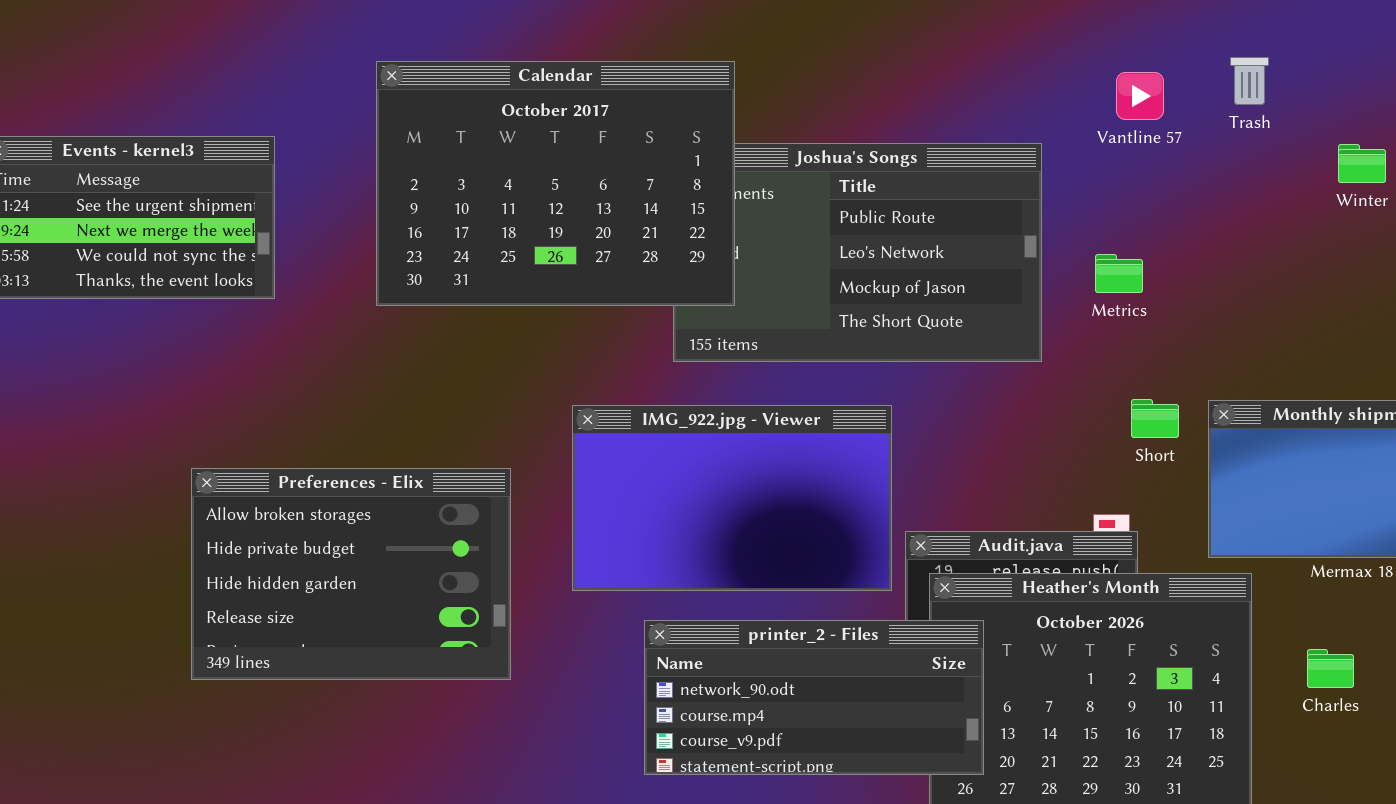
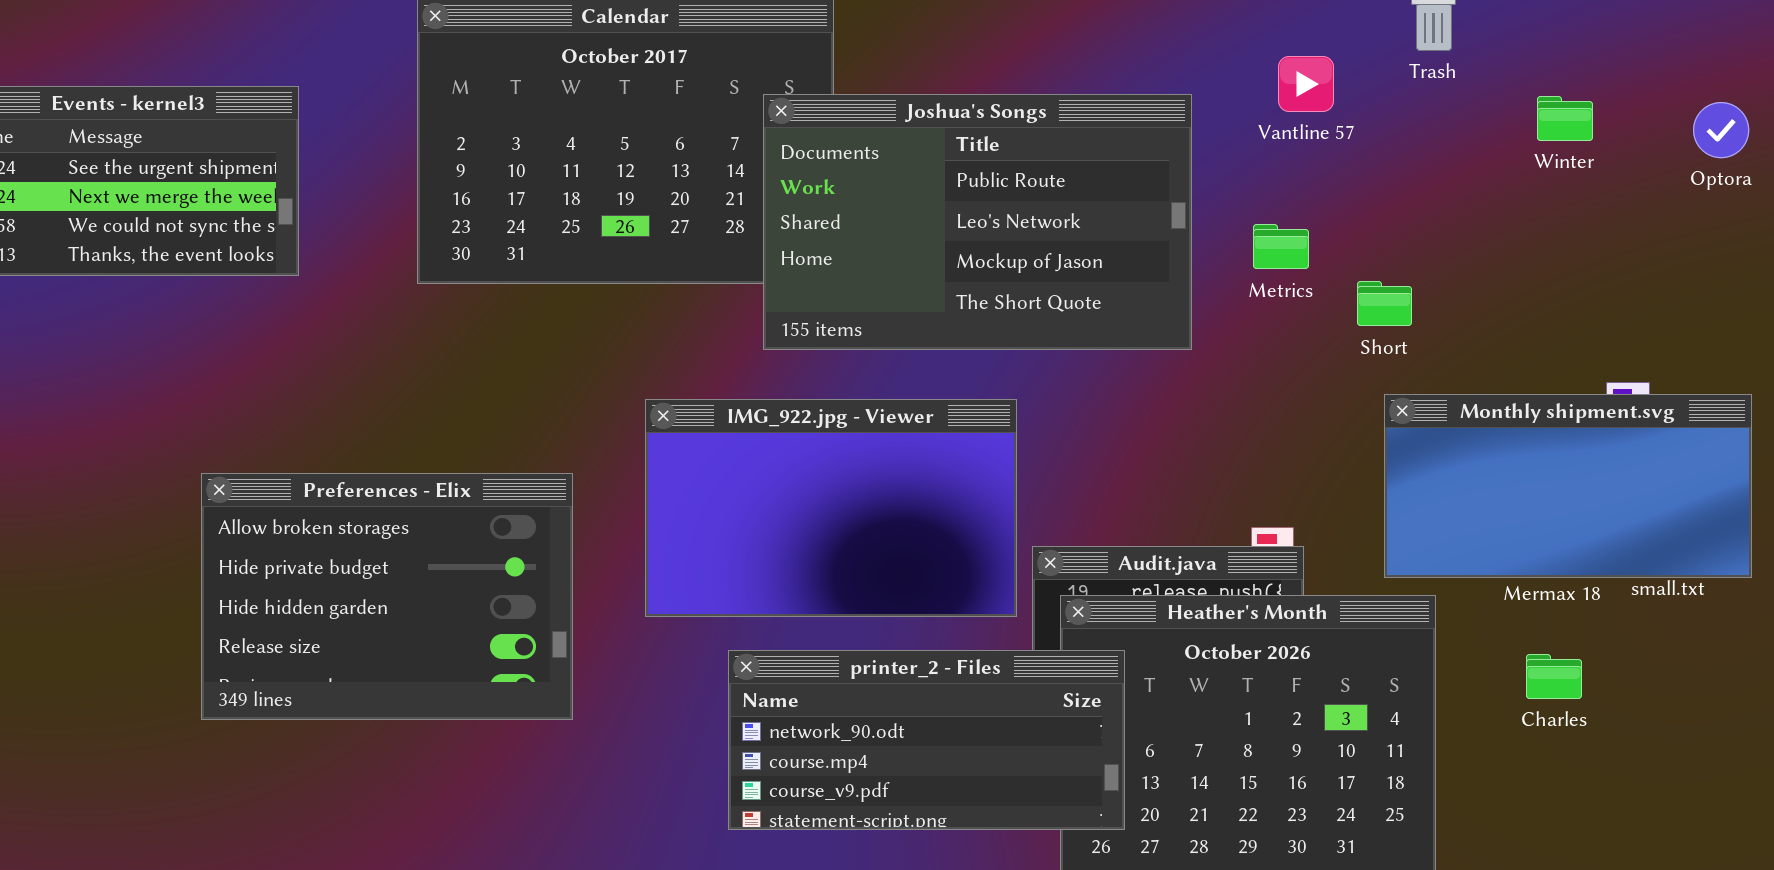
Vantline 57: [1116,72,1164,120] -> [1278,56,1334,112], moved
Joshua's Songs: [673,143,1042,362] -> [763,94,1192,350], raised
Short: [1131,399,1179,438] -> [1357,281,1412,326], moved
Charles: [1307,649,1354,688] -> [1526,654,1582,699], moved

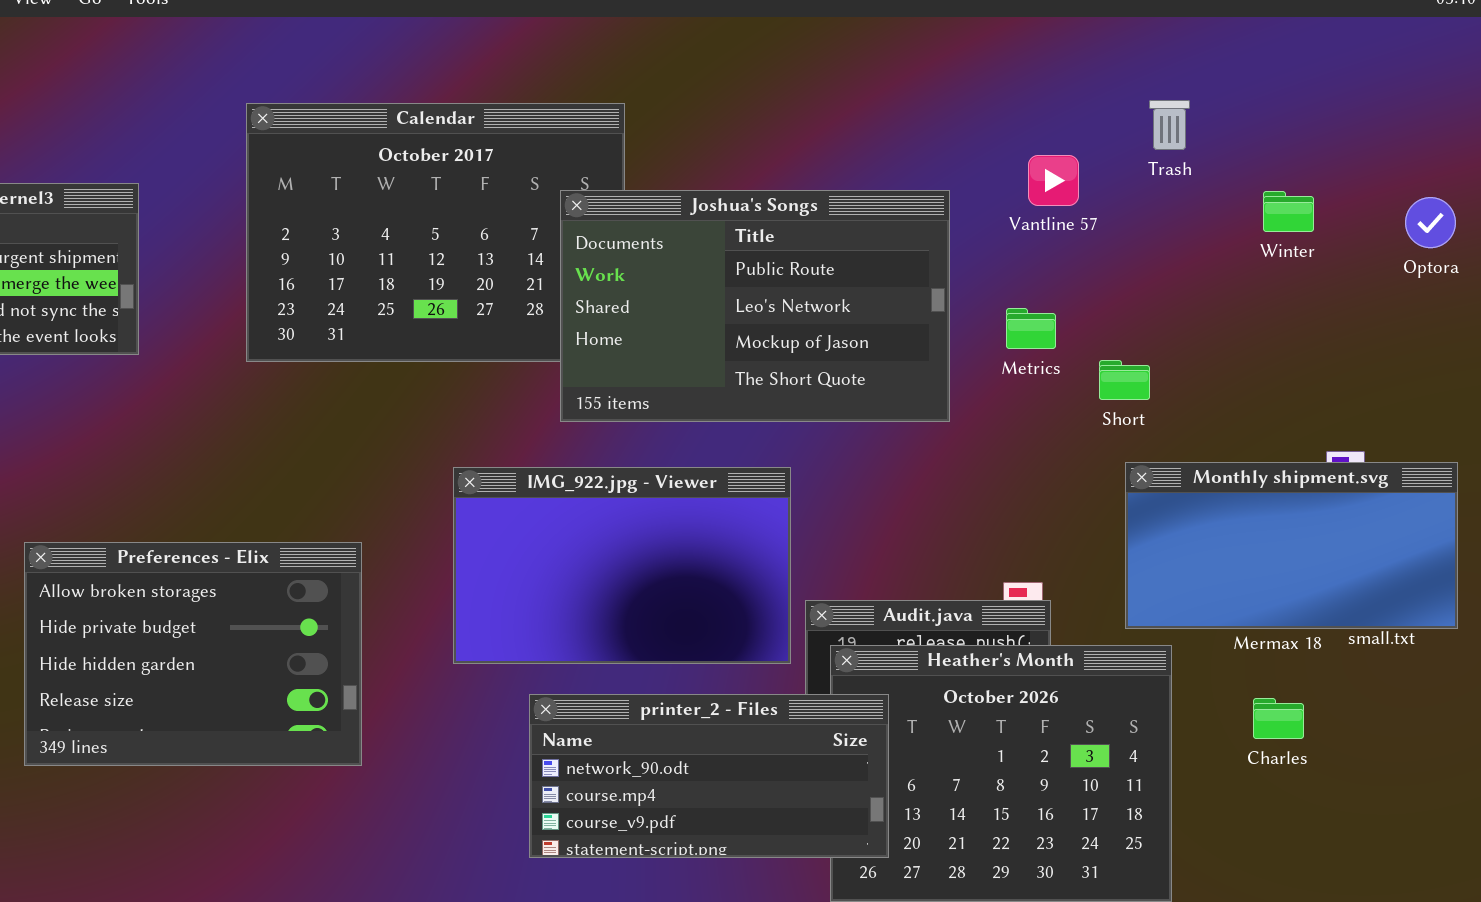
Preferences - Elix: [201,473,573,720] -> [24,542,362,766], moved

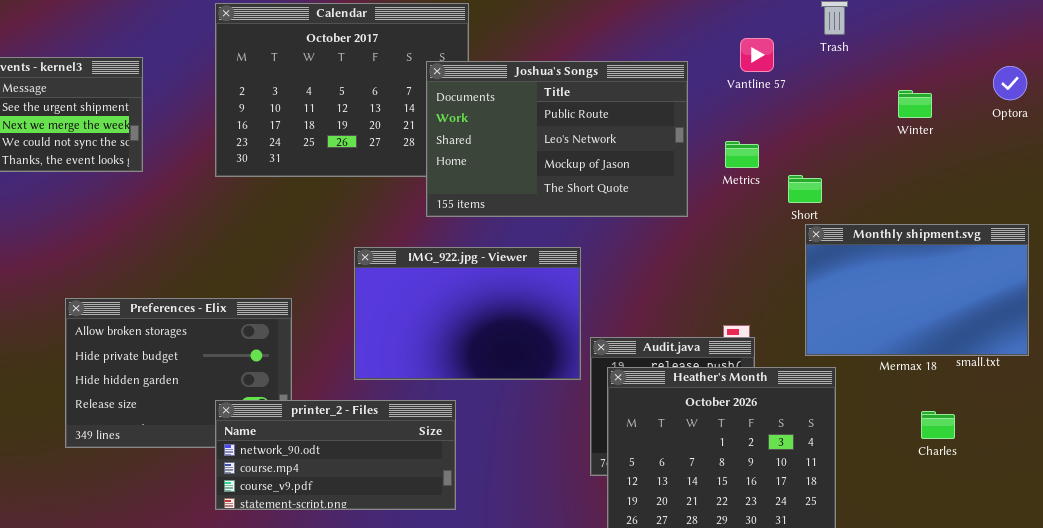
Winter: [1263,191,1314,232] -> [898,90,932,118], moved
Monthly shipment.svg: [1125,462,1458,629] -> [805,224,1029,356], resized
printer_2 - Files: [529,694,889,858] -> [215,400,456,510], moved
Charles: [1253,698,1304,739] -> [921,411,955,439], moved

